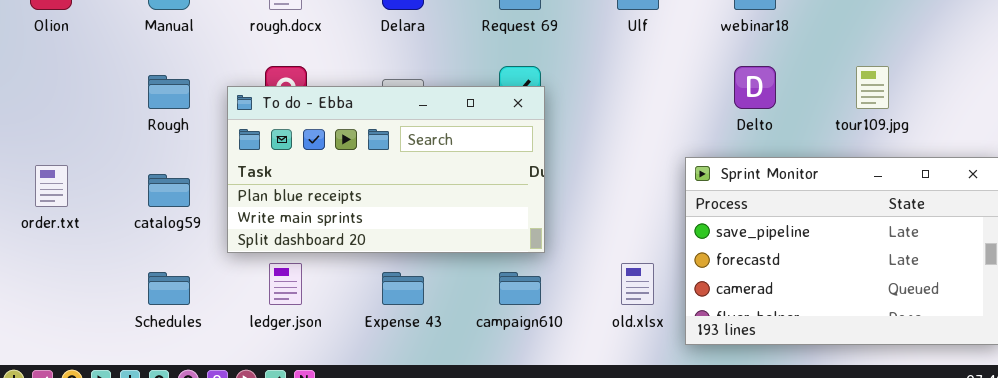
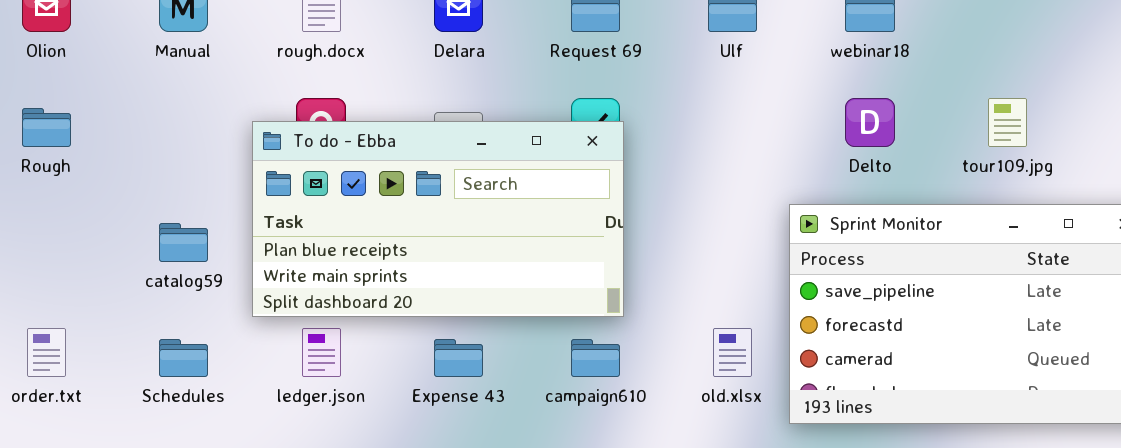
Rough: [148,75,190,109] -> [22,108,71,147], moved
order.txt: [35,165,68,207] -> [27,328,66,377], moved

